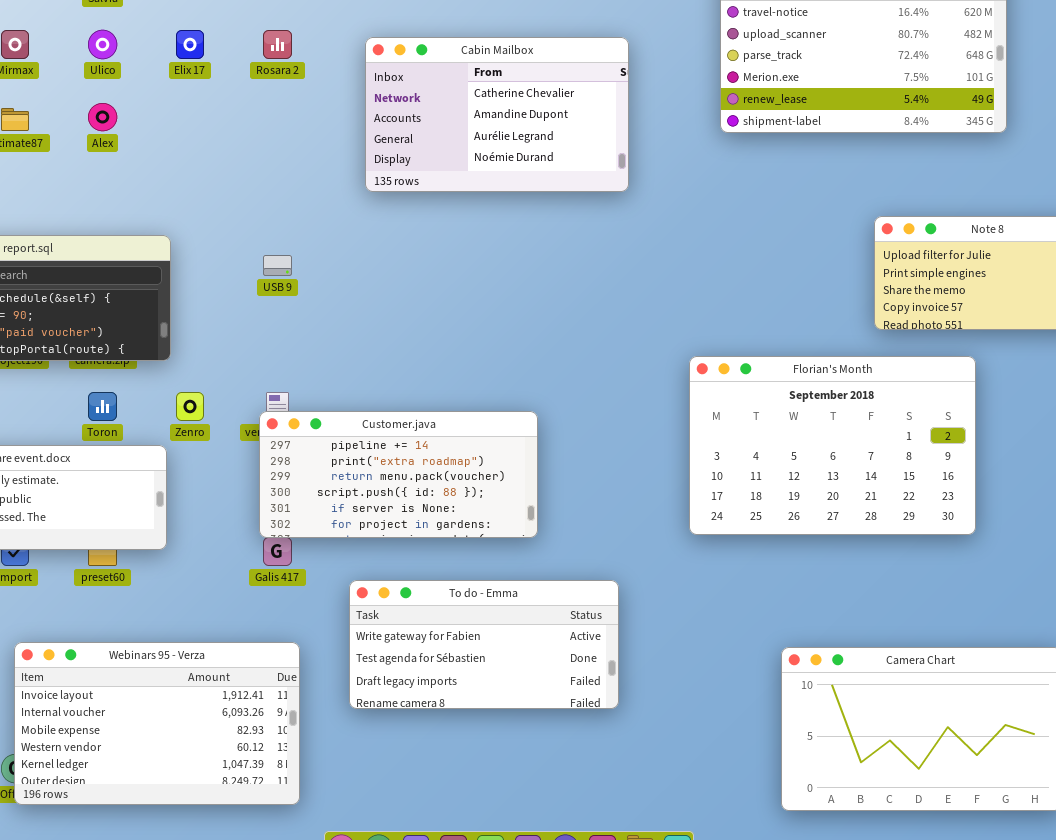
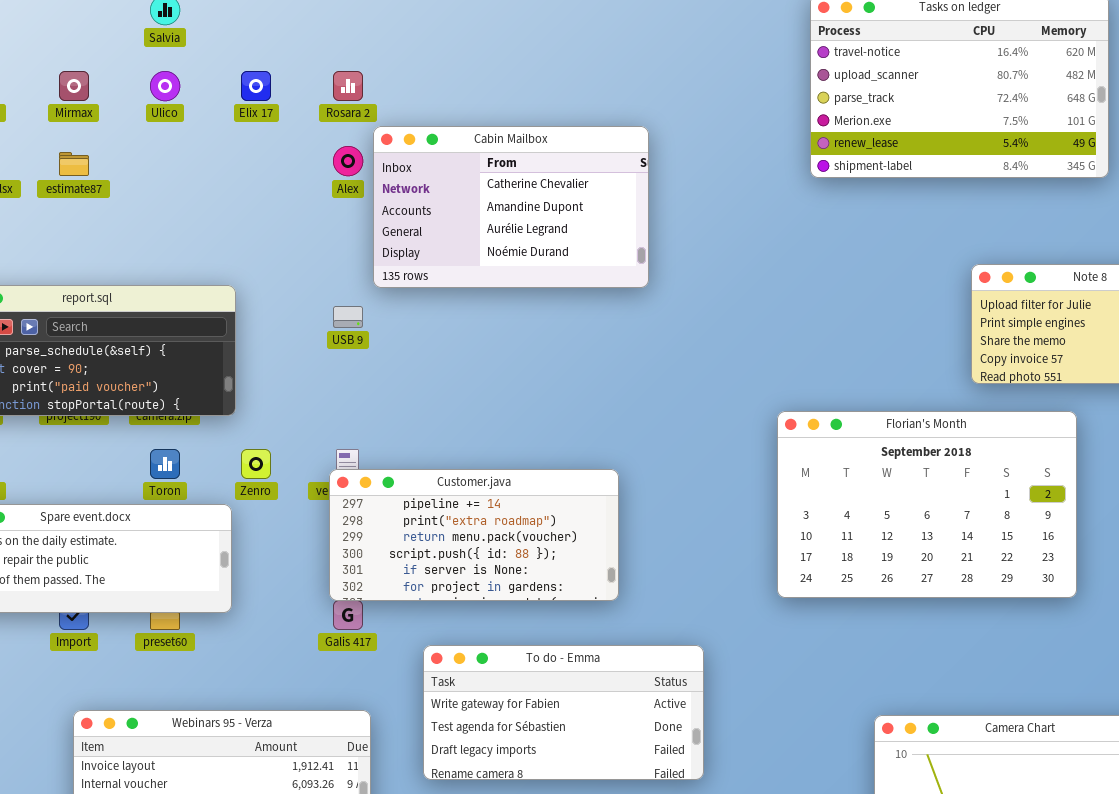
Cabin Mailbox: [365,37,629,192] -> [373,126,649,288], moved
Alex: [88,103,117,131] -> [333,146,363,176], moved

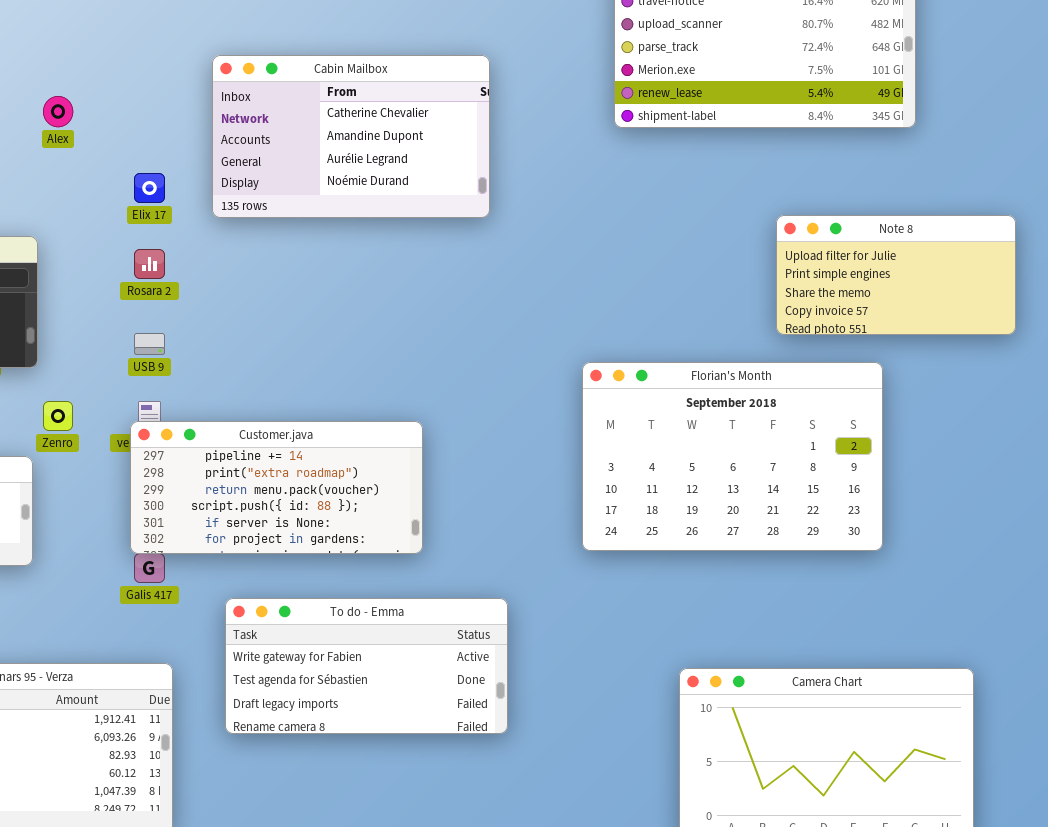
Elix 17: [241,71,271,101] -> [134,173,165,203], moved
Rosara 2: [333,71,363,101] -> [134,249,165,279], moved
Cabin Mailbox: [373,126,649,288] -> [212,55,490,218], moved
Alex: [333,146,363,176] -> [43,96,73,127], moved
USB 9: [333,306,363,328] -> [134,333,165,355], moved

